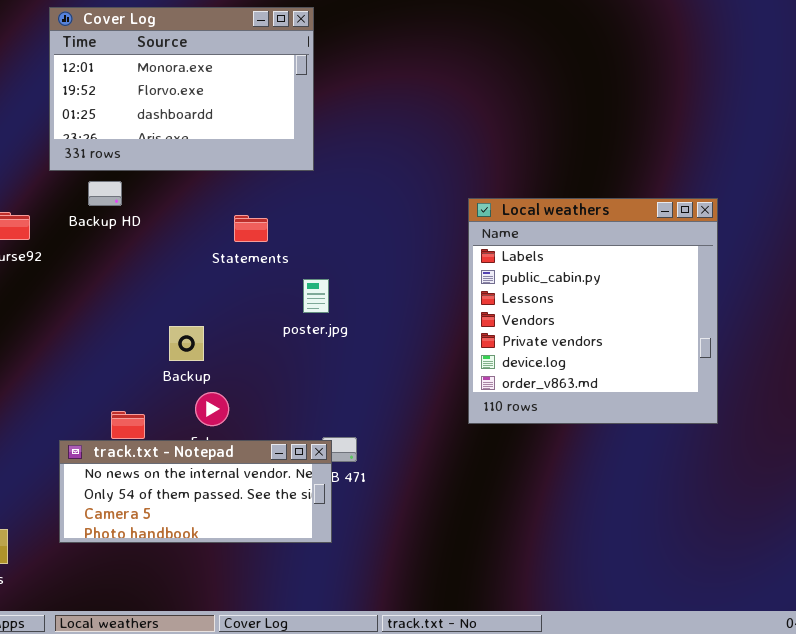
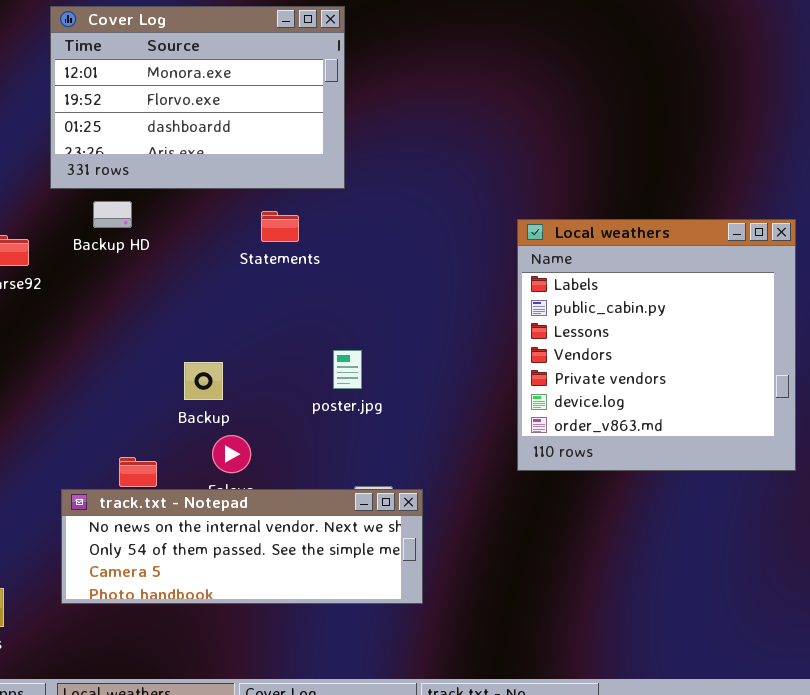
Statements: [234,215,268,242] -> [261,211,299,242], moved
poster.jpg: [303,279,329,313] -> [333,350,362,389], moved
track.txt - Notepad: [59,440,332,543] -> [61,489,423,604], resized

